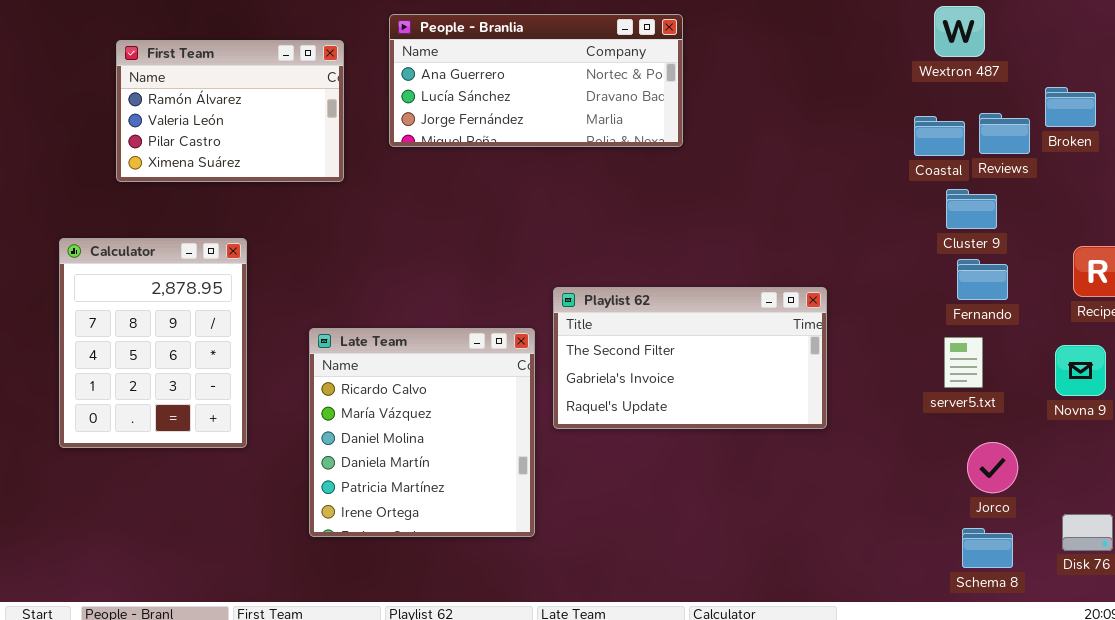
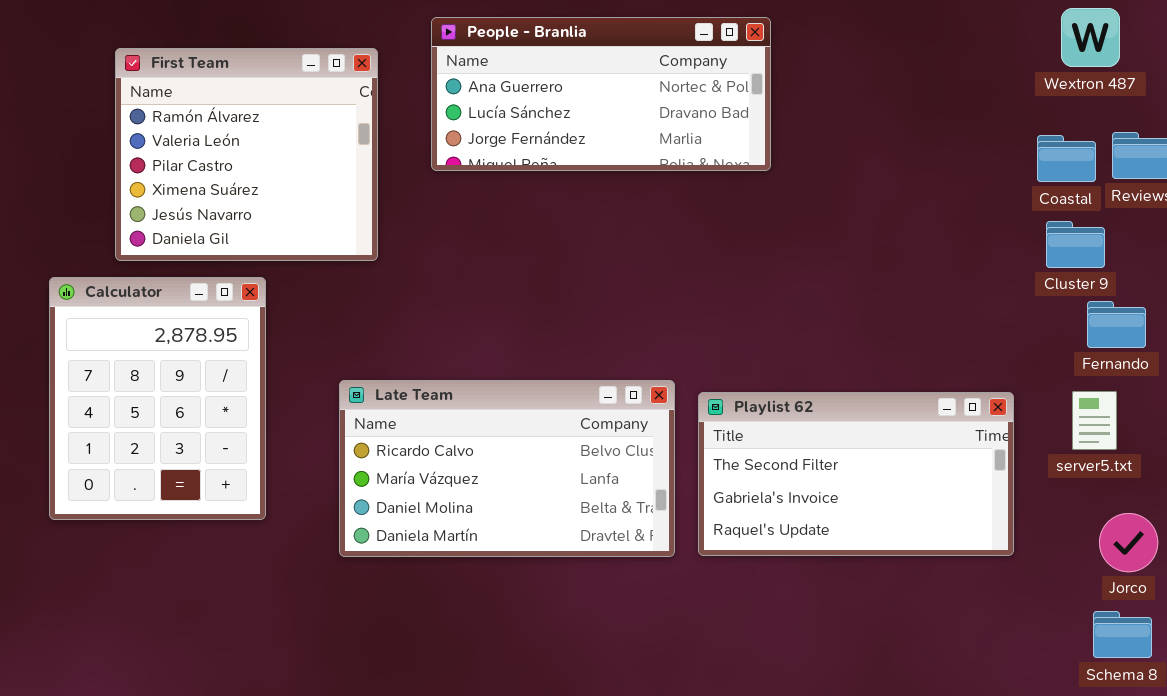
First Team: [116,40,344,182] -> [115,48,378,261], resized
Cluster 9: [946,189,997,229] -> [1046,221,1105,268], moved
Playlist 62: [553,287,827,429] -> [698,392,1014,556], moved
Late Team: [309,328,535,537] -> [339,380,675,557], resized

